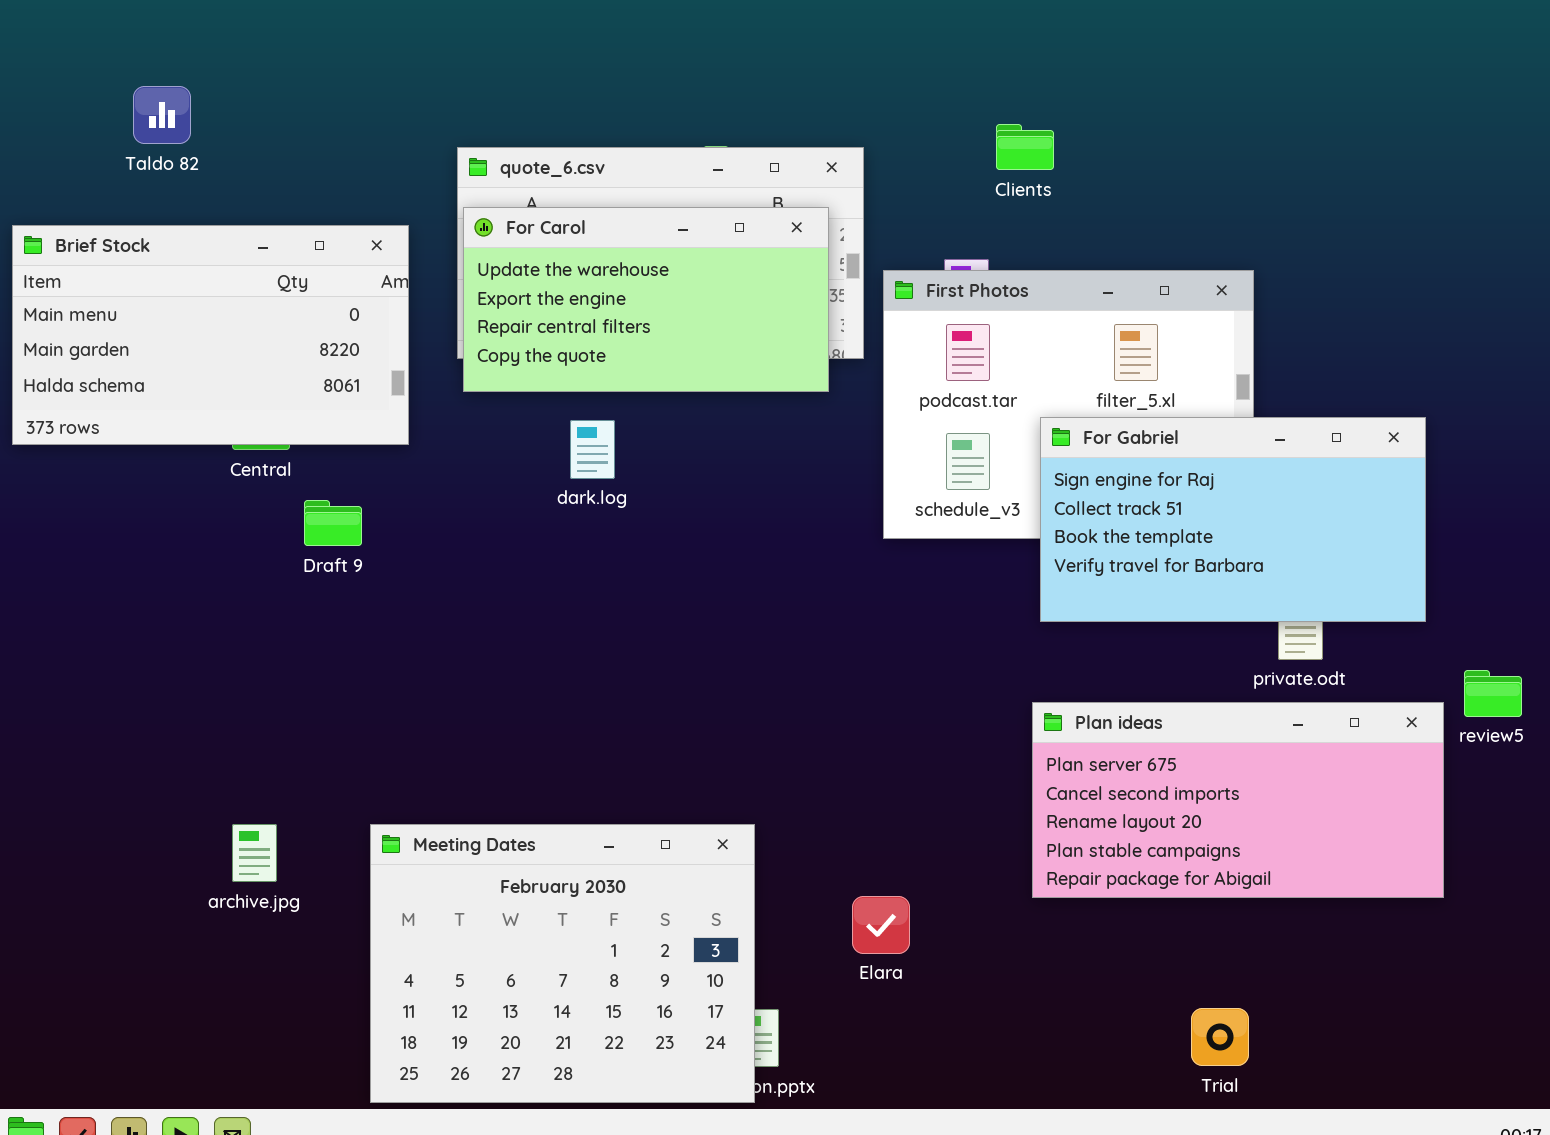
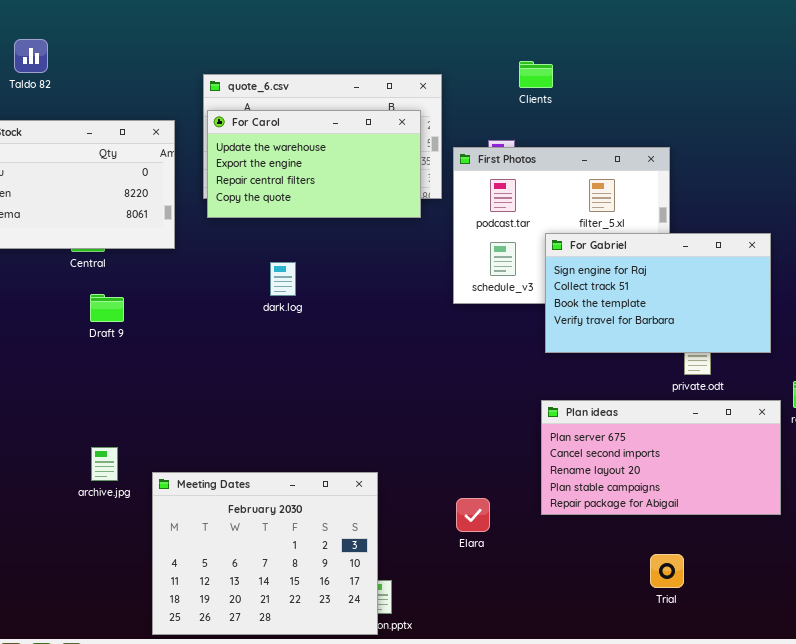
dark.log: [570,420,615,479] -> [270,262,296,296], moved
Draft 9: [304,500,362,546] -> [90,294,124,322], moved
archive.jpg: [232,824,277,882] -> [91,447,118,481], moved
Elara: [852,896,910,954] -> [456,498,490,532], moved
Trial: [1191,1008,1249,1066] -> [650,554,684,588], moved

